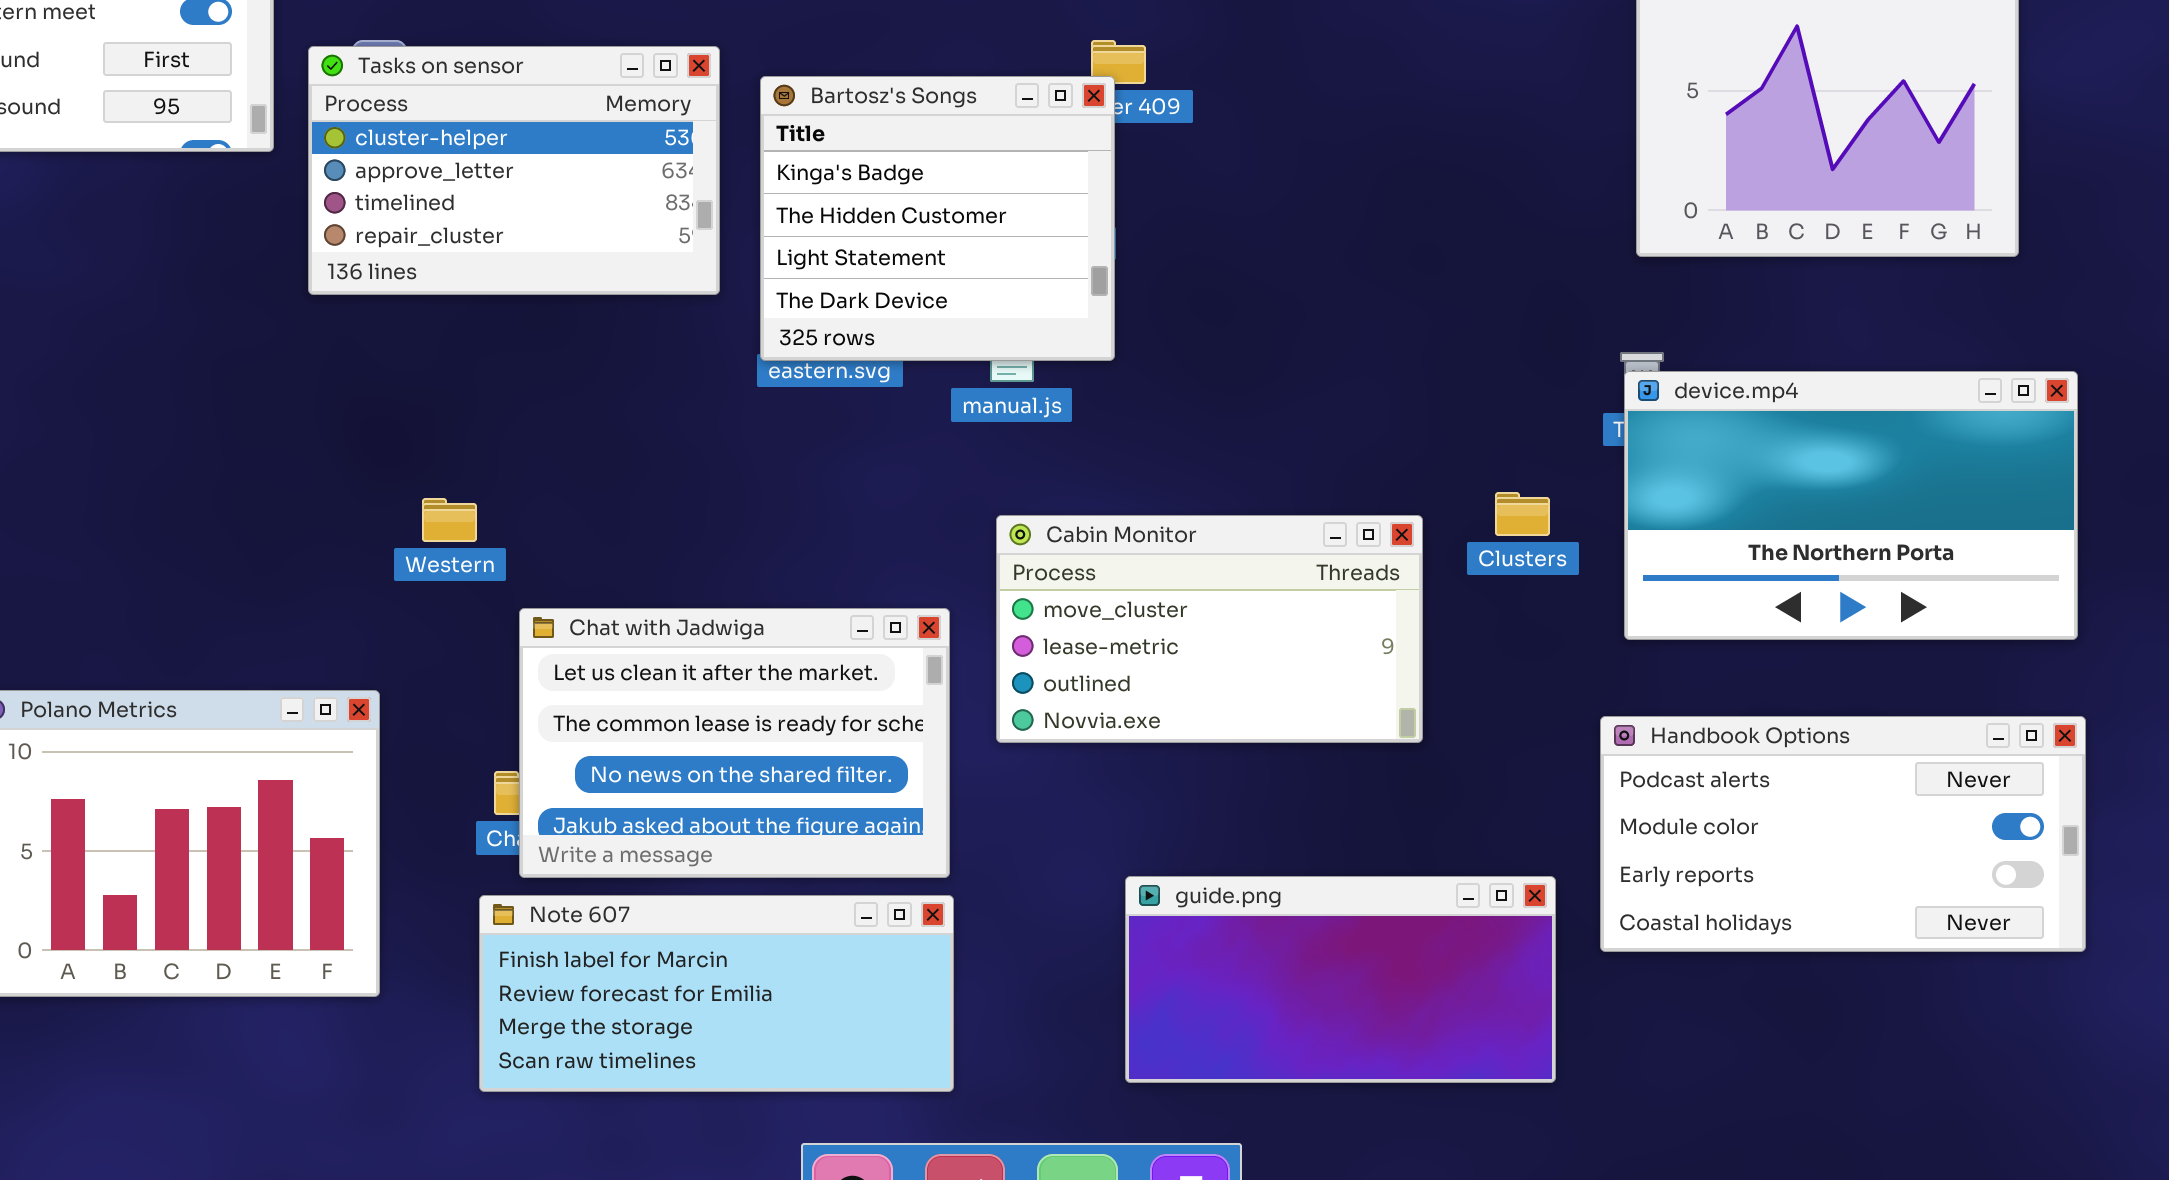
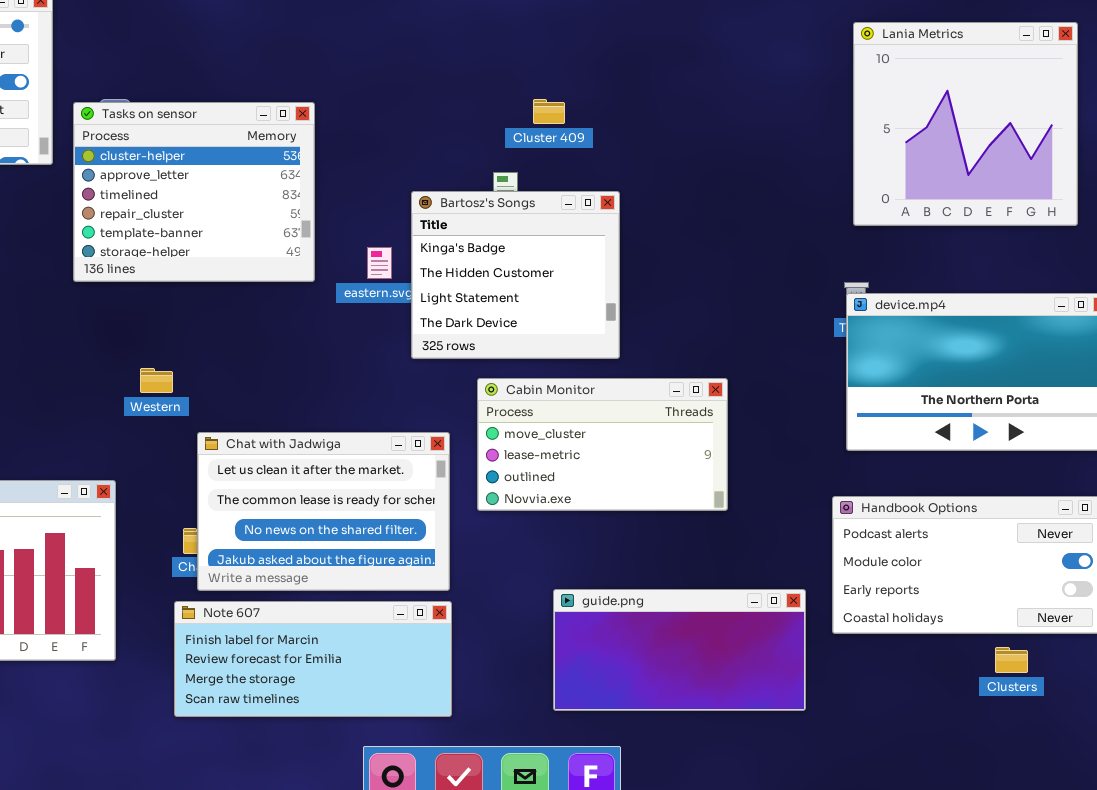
Tasks on sensor: [308,46,720,295] -> [73,102,315,282], resized
Bartosz's Songs: [760,76,1115,361] -> [411,191,620,359], moved
Clusters: [1495,492,1550,536] -> [995,647,1028,673], moved

